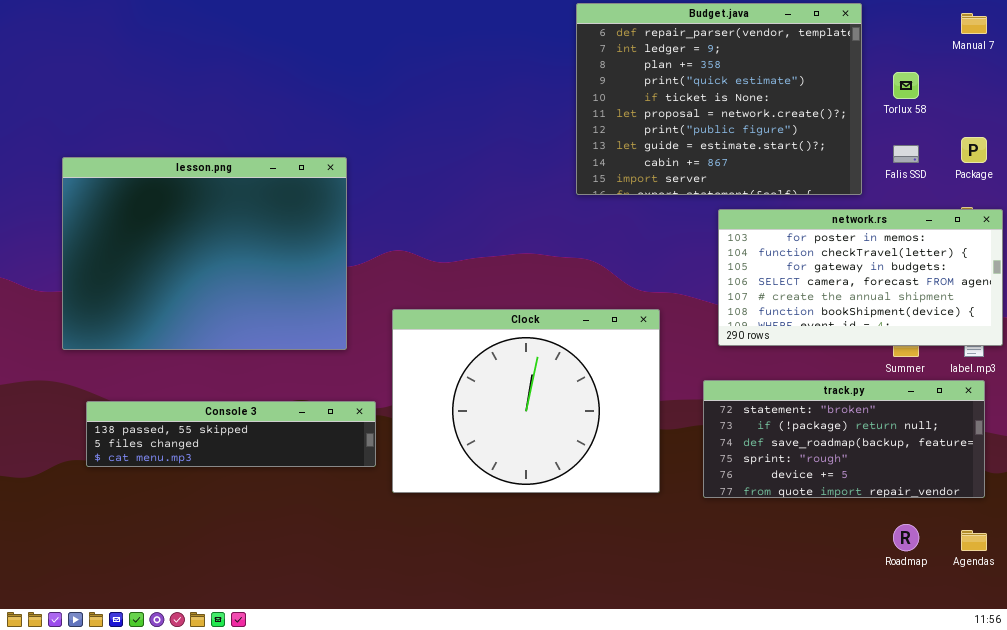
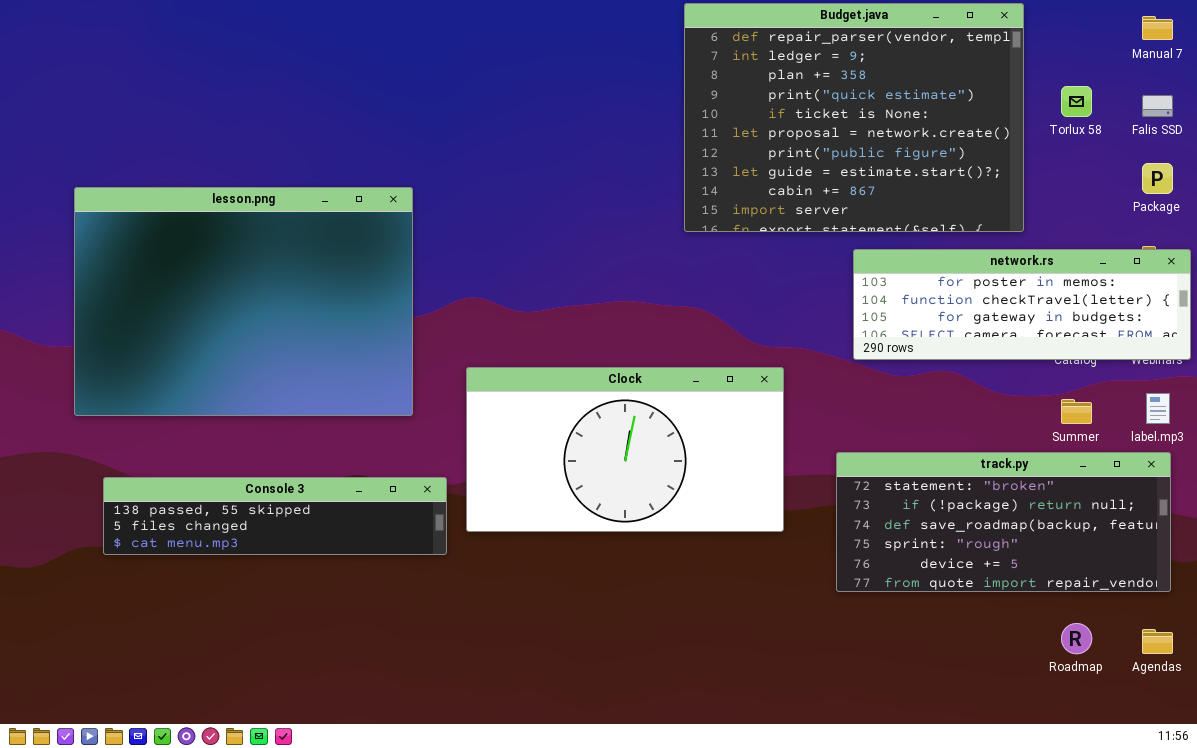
Falis SSD: [893,145,919,163] -> [1142,95,1173,117], moved
network.rs: [718,209,1003,346] -> [853,249,1191,360], resized
Clock: [392,309,660,493] -> [466,367,784,532], resized

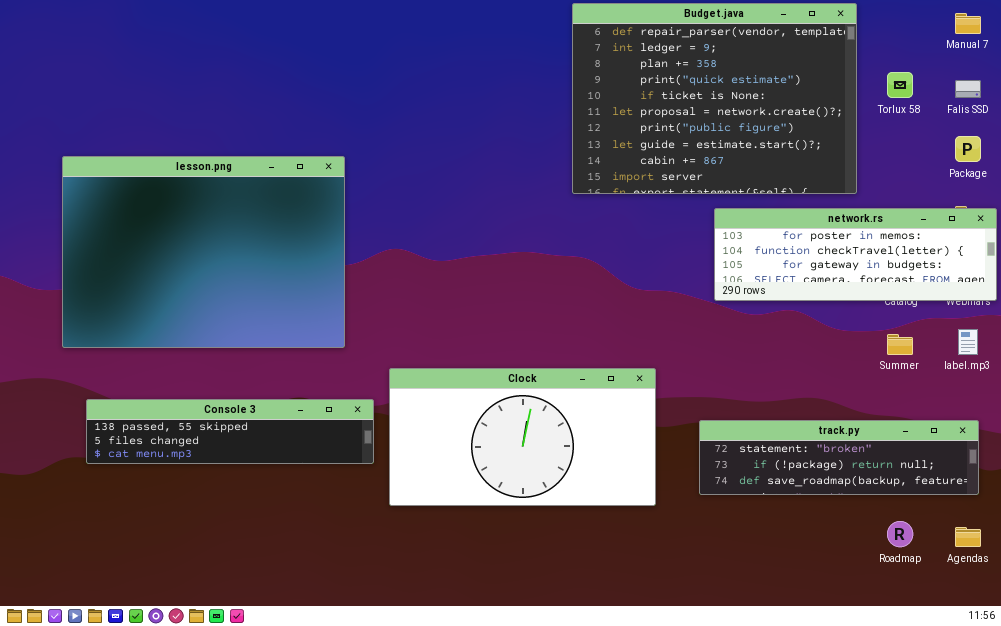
Clock: [466,367,784,532] -> [389,368,656,506], moved
track.py: [836,452,1171,592] -> [699,420,979,495], resized

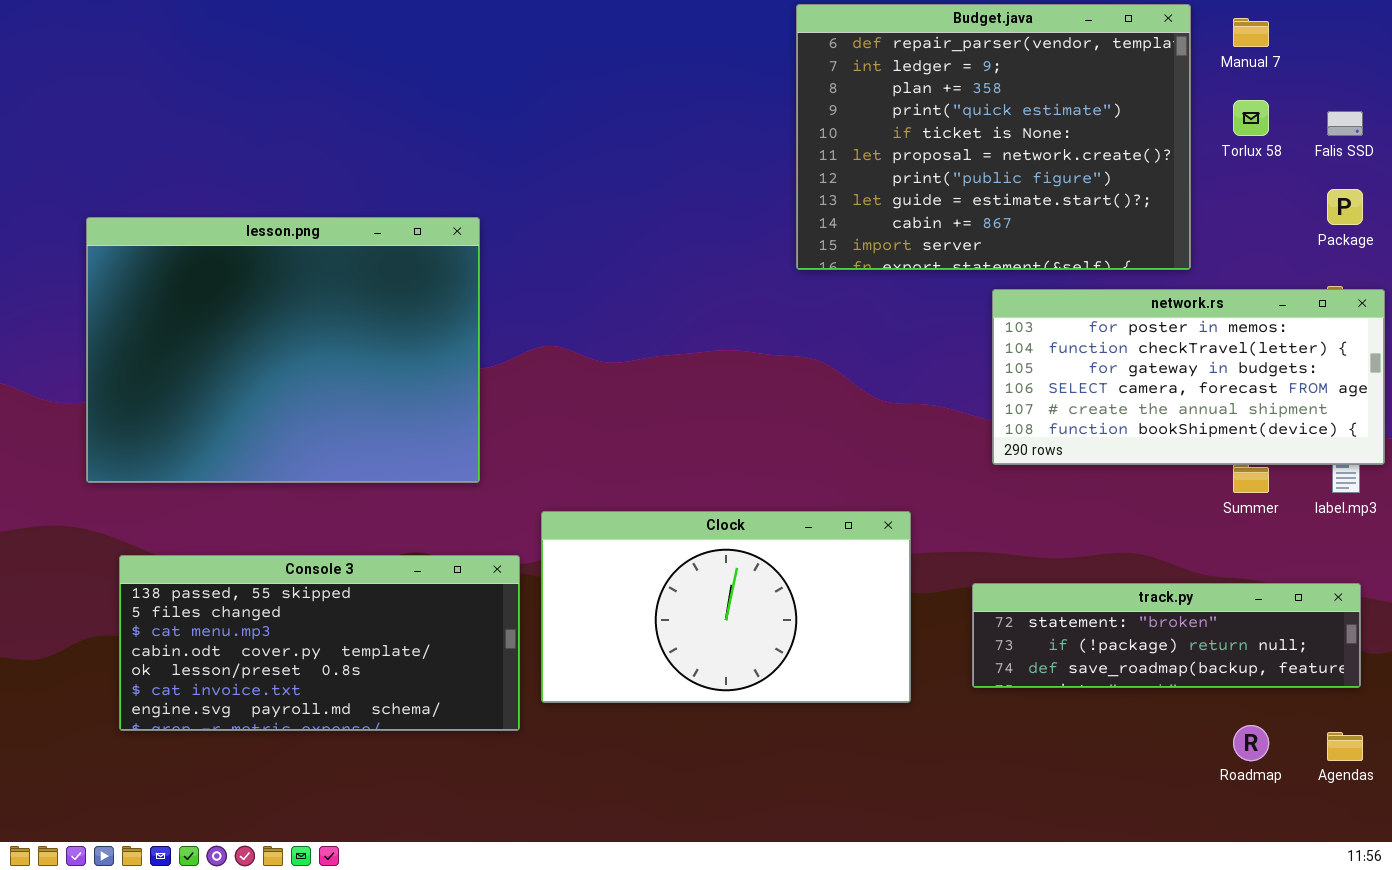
Manual 7: [955,13,981,34] -> [1233,18,1269,47], moved
network.rs: [714,208,997,301] -> [992,289,1385,465], resized
Console 3: [86,399,374,464] -> [119,555,520,731], resized

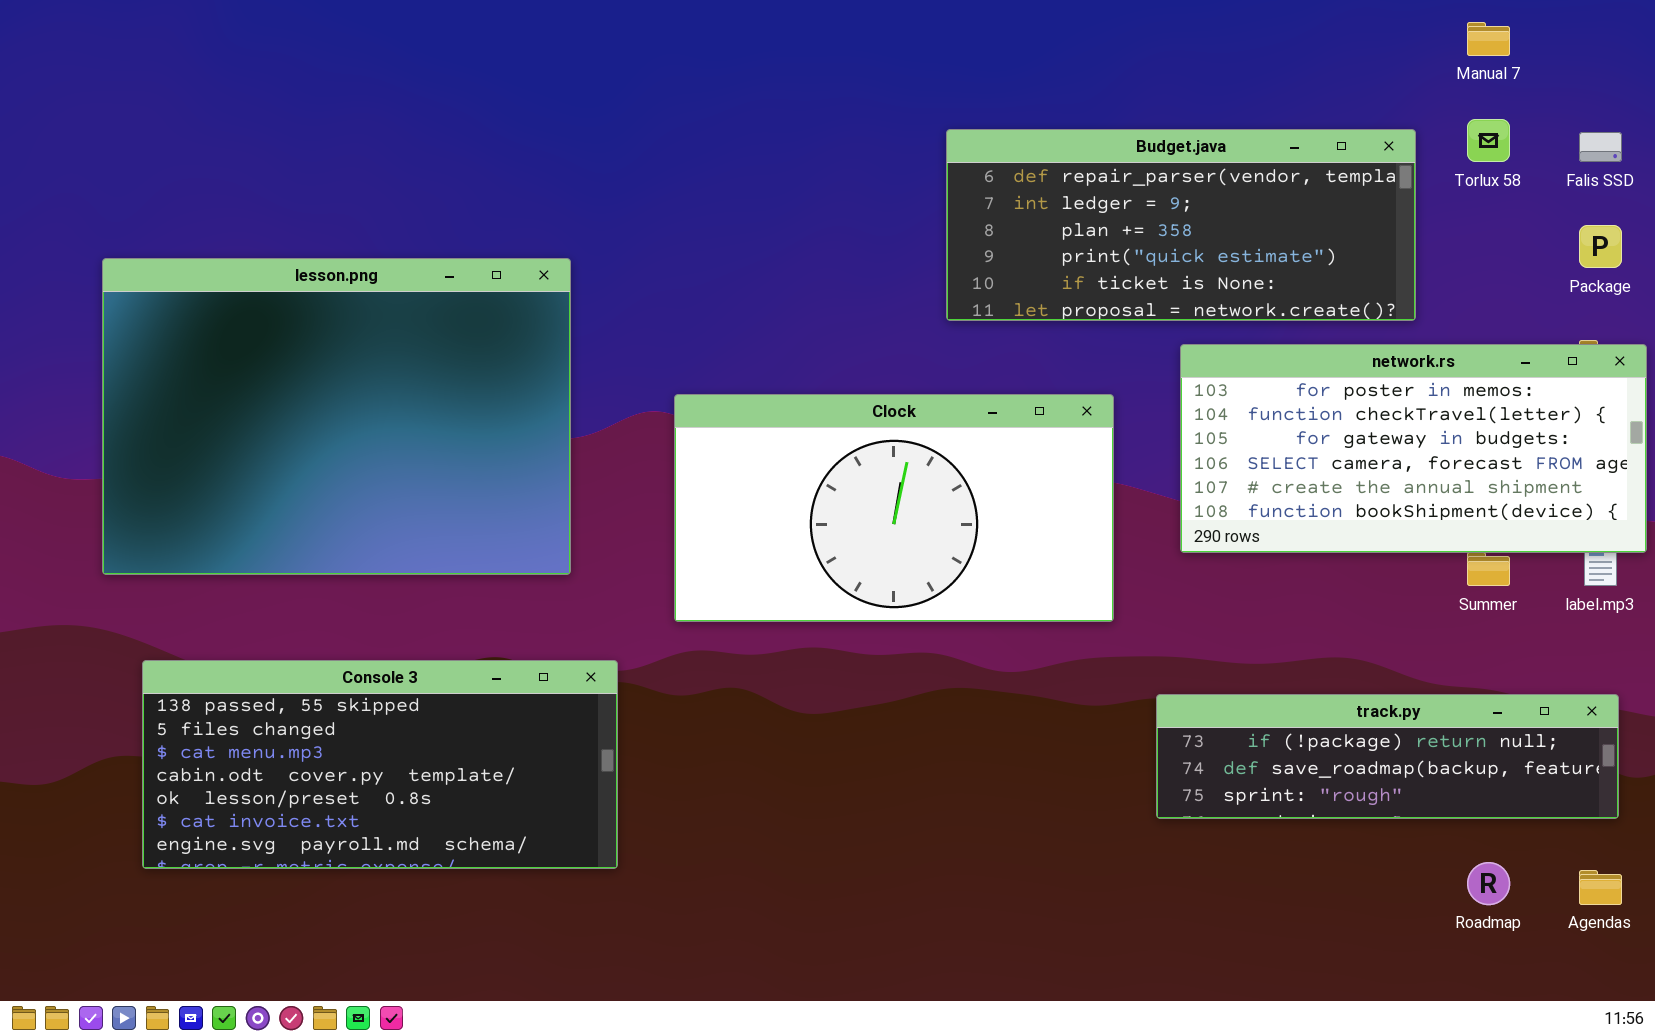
Budget.java: [796,4,1191,270] -> [946,129,1416,321], resized
Clock: [541,511,911,703] -> [674,394,1114,622], moved
track.py: [972,583,1361,688] -> [1156,694,1619,819], scrolled down 1 row

